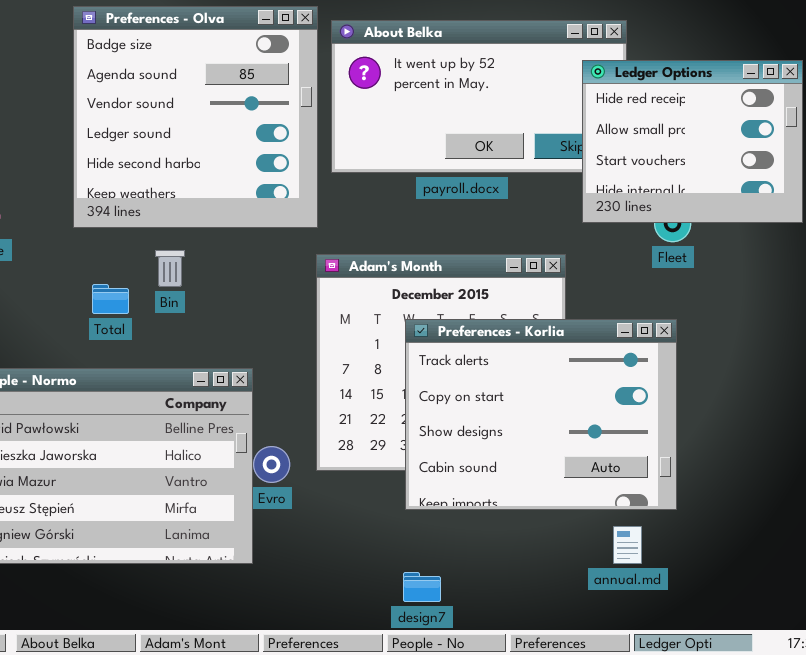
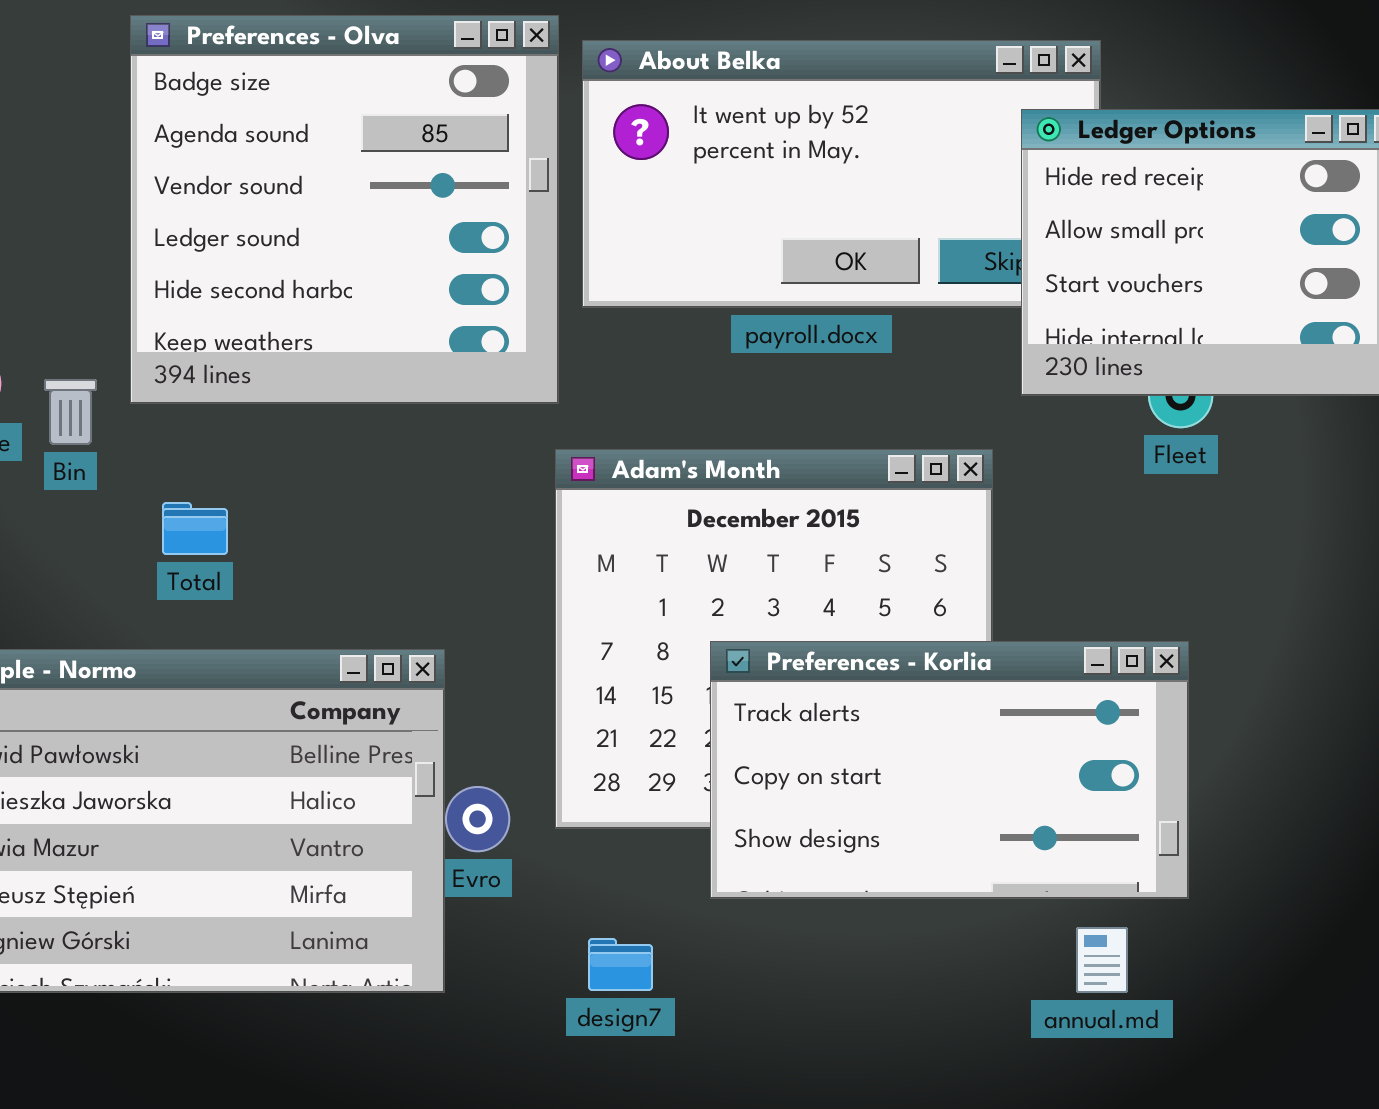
Bin: [155,250,185,287] -> [44,379,97,445], moved
Preferences - Korlia: [405,319,677,510] -> [710,641,1189,899], resized
design7: [403,572,441,602] -> [588,938,653,991], moved

